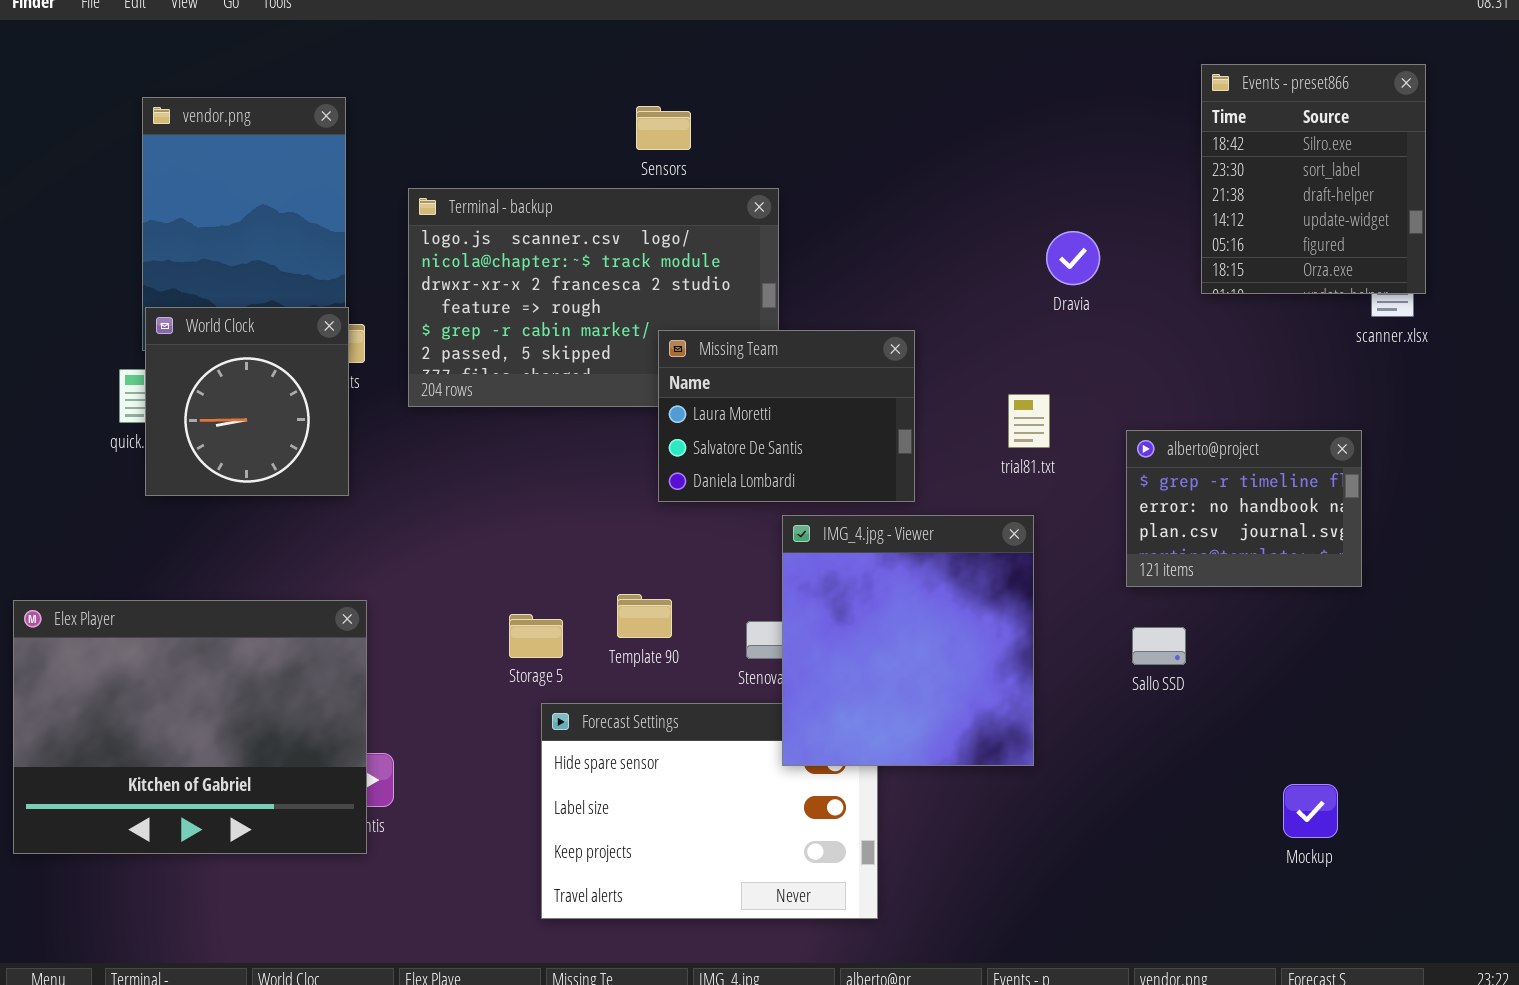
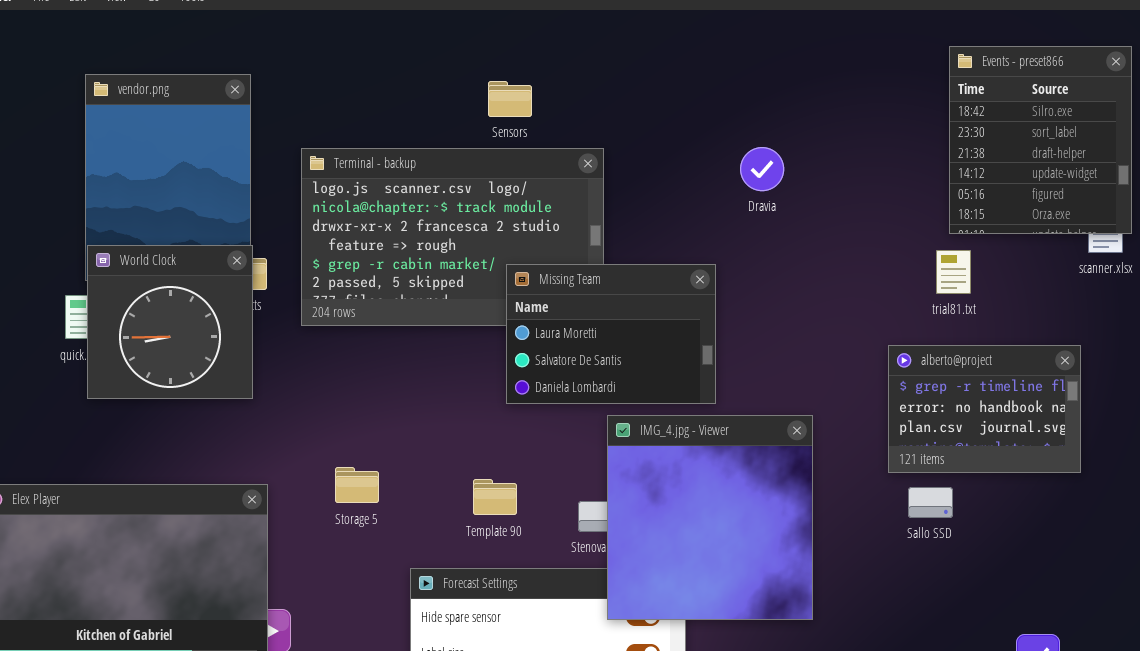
Dravia: [1046,231,1100,285] -> [740,147,784,191], moved
trial81.txt: [1008,394,1050,448] -> [936,250,971,294], moved
Storage 5: [509,614,563,658] -> [335,467,379,503], moved
Sallo SSD: [1132,627,1186,665] -> [908,487,953,518], moved

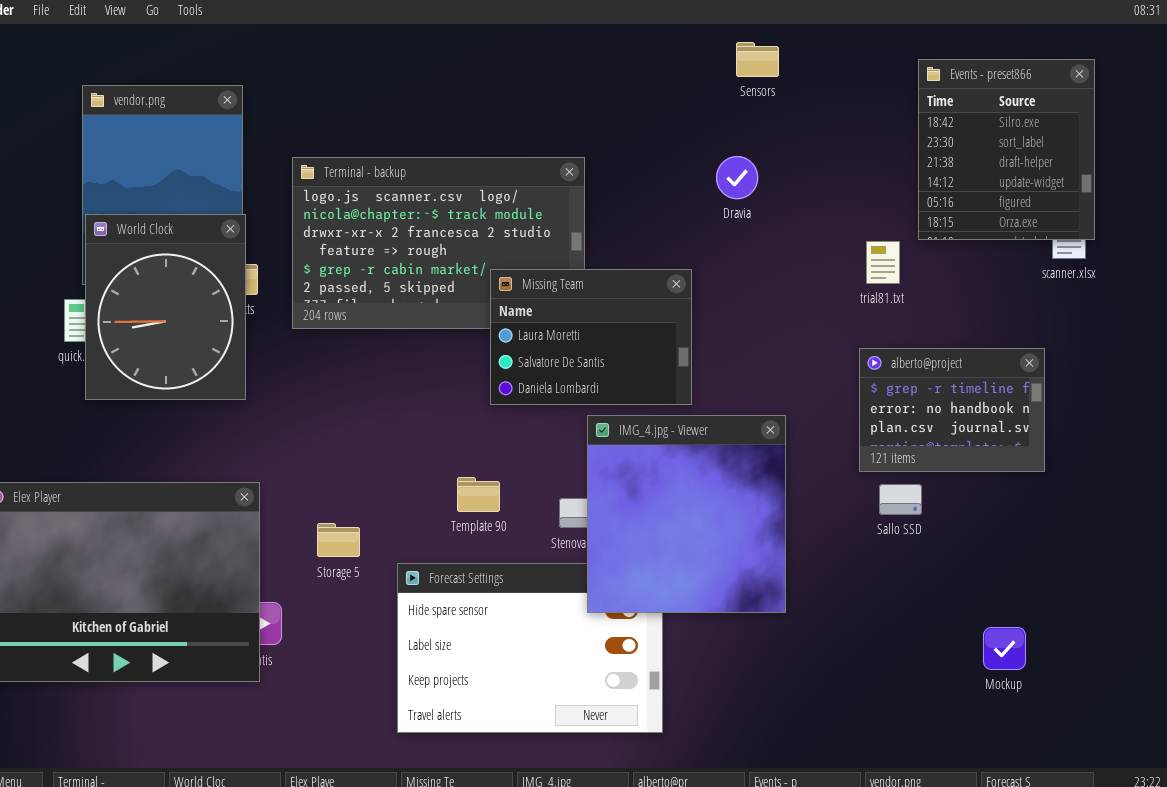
Sensors: [488,81,532,117] -> [736,42,779,77], moved
World Clock: [87,245,253,399] -> [85,214,246,400], resized
trial81.txt: [936,250,971,294] -> [866,241,900,284], moved
Storage 5: [335,467,379,503] -> [317,523,360,557], moved

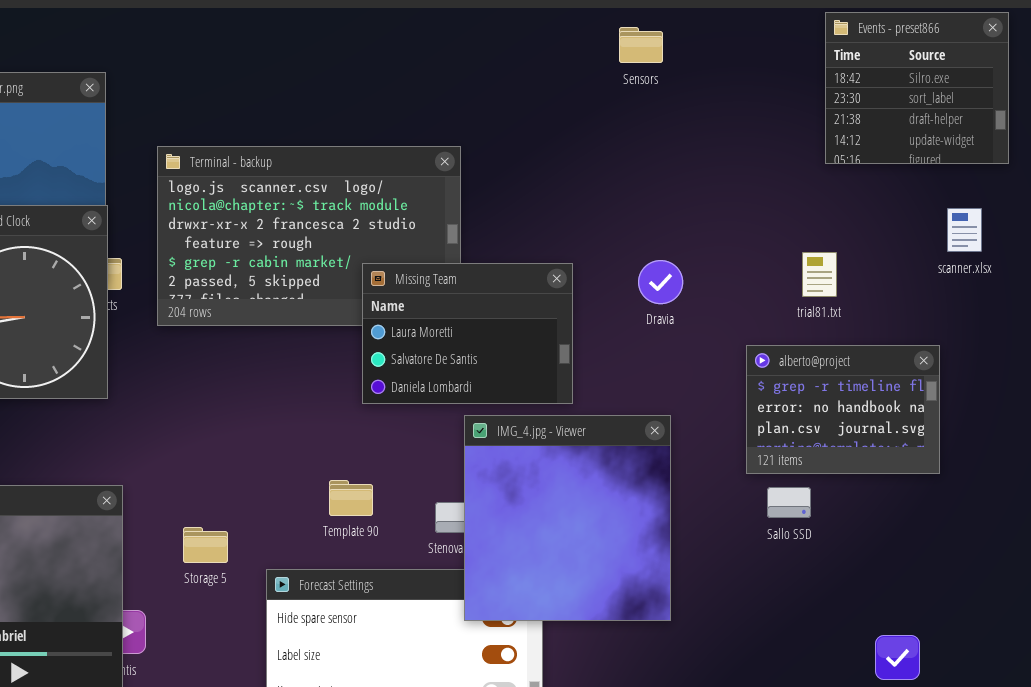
Events - preset866: [918,59,1095,240] -> [825,12,1009,164], moved, resized
Dravia: [716,156,758,199] -> [638,260,683,304], moved
trial81.txt: [866,241,900,284] -> [802,252,837,297], moved

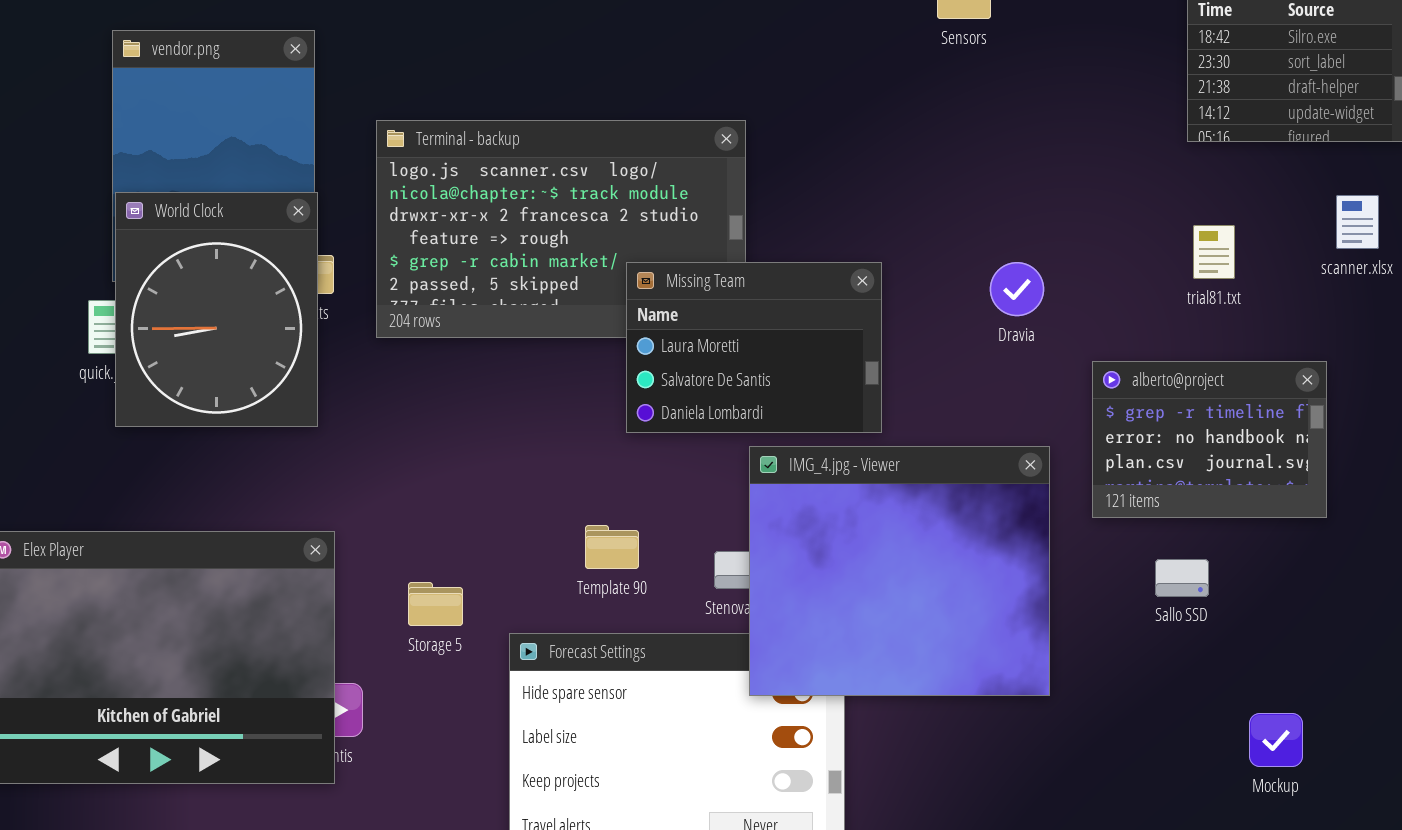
trial81.txt: [802,252,837,297] -> [1193,225,1235,279], moved
Dravia: [638,260,683,304] -> [990,262,1044,316], moved
IMG_4.jpg - Viewer: [464,415,671,621] -> [749,446,1050,696], resized
Sallo SSD: [767,487,811,518] -> [1155,559,1209,597], moved

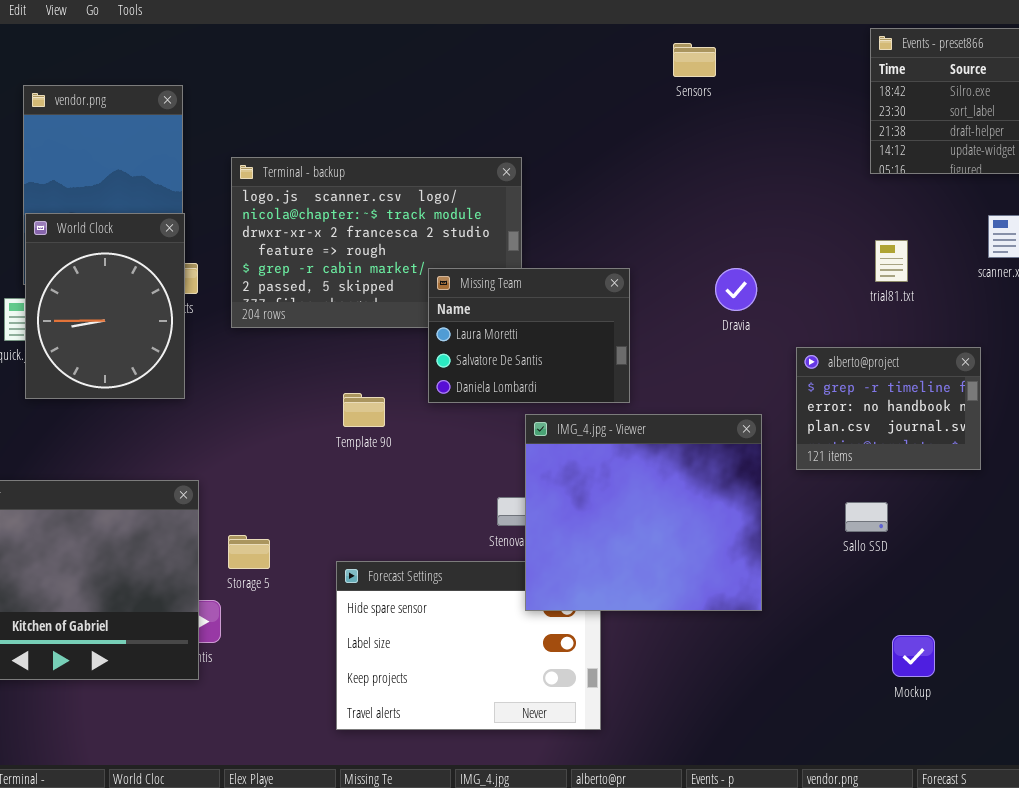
Template 90: [585,525,639,569] -> [343,393,385,427], moved
Storage 5: [408,582,463,626] -> [228,535,270,569], moved
Mockup: [1249,713,1303,767] -> [892,635,935,677], moved

